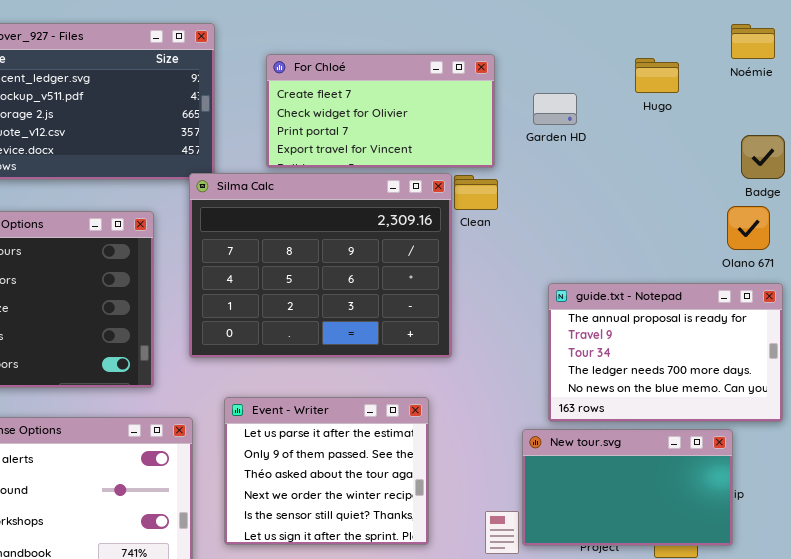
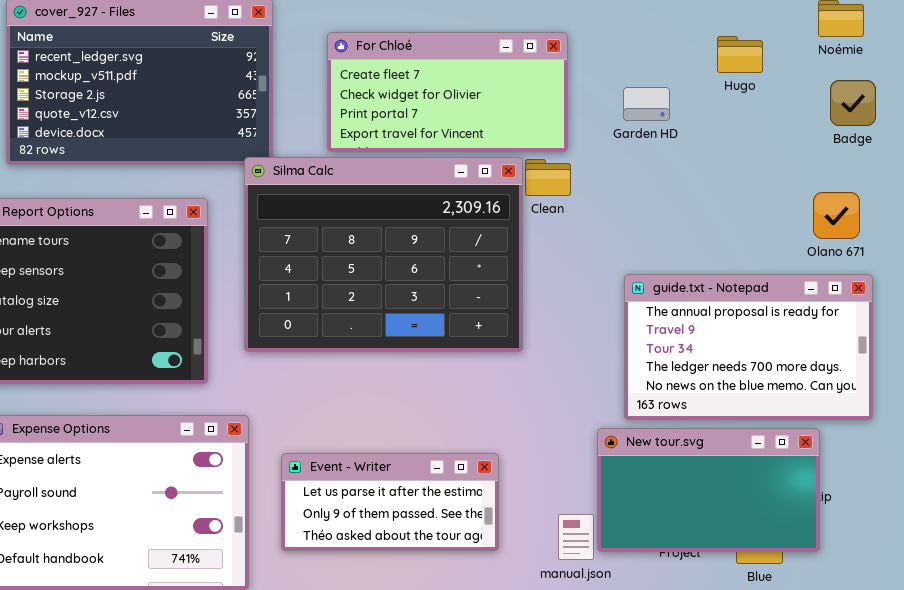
Garden HD: [533,93,577,125] -> [623,87,670,121], moved
Badge: [741,135,785,179] -> [830,80,876,126], moved
Event - Writer: [224,397,429,545] -> [281,453,499,551], resized

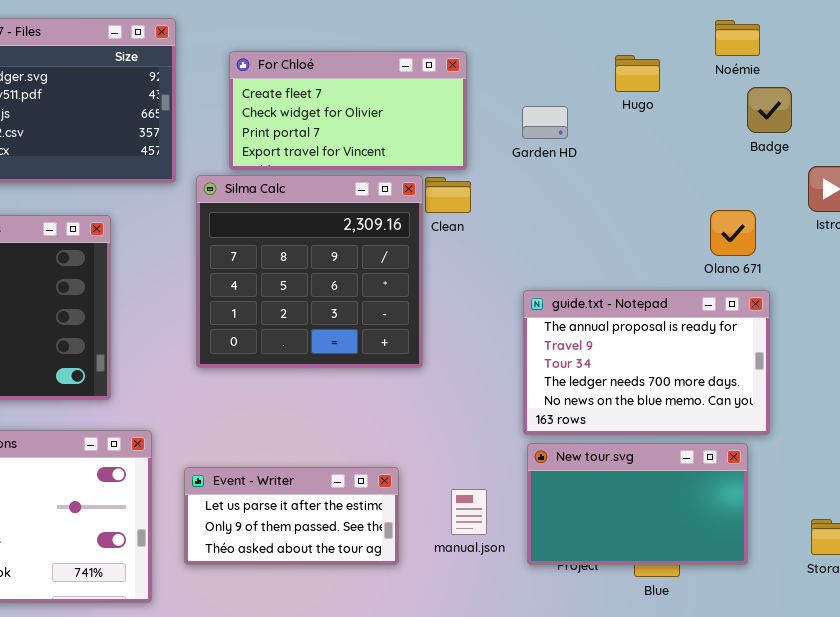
Badge: [830,80,876,126] -> [747,87,792,133], moved
Silma Calc: [244,157,523,352] -> [196,175,423,368], resized
New tour.svg: [597,428,820,552] -> [527,443,748,565], moved
manual.json: [558,514,594,560] -> [451,489,487,535], moved

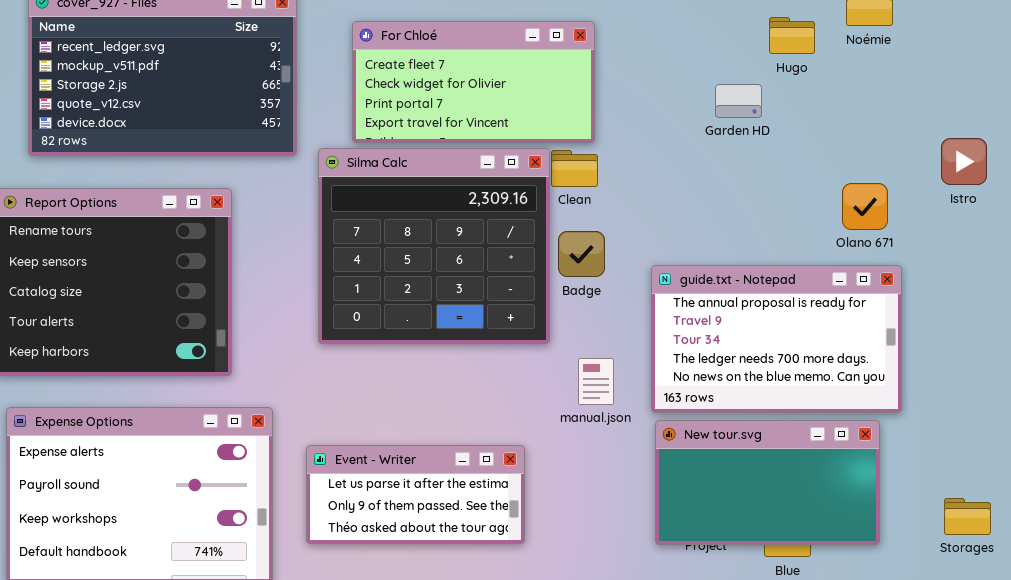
Hugo: [615,55,660,92] -> [769,17,815,54], moved
Badge: [747,87,792,133] -> [558,231,605,277], moved
Garden HD: [522,106,568,139] -> [715,84,762,118], moved
manual.json: [451,489,487,535] -> [578,358,614,405], moved

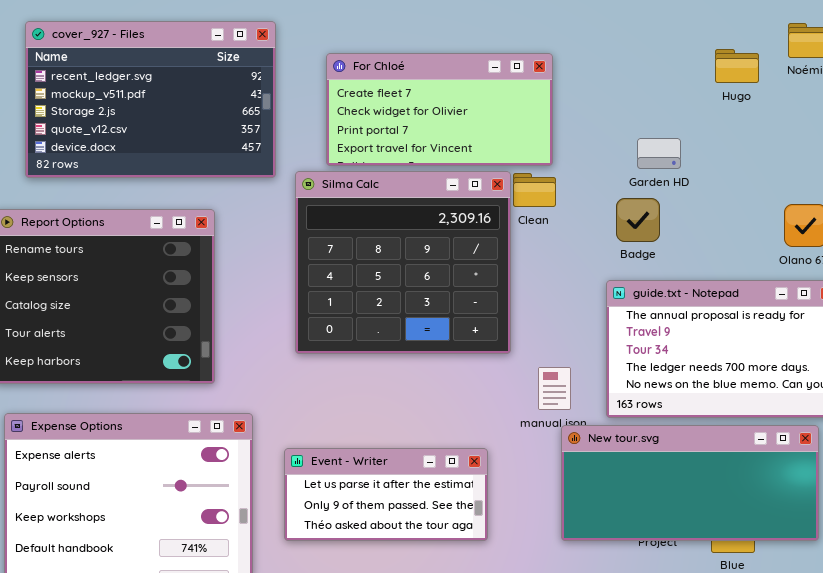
Garden HD: [715,84,762,118] -> [637,138,681,169], moved
Badge: [558,231,605,277] -> [616,198,660,242], moved
New tour.svg: [655,420,880,545] -> [561,425,819,541], resized

